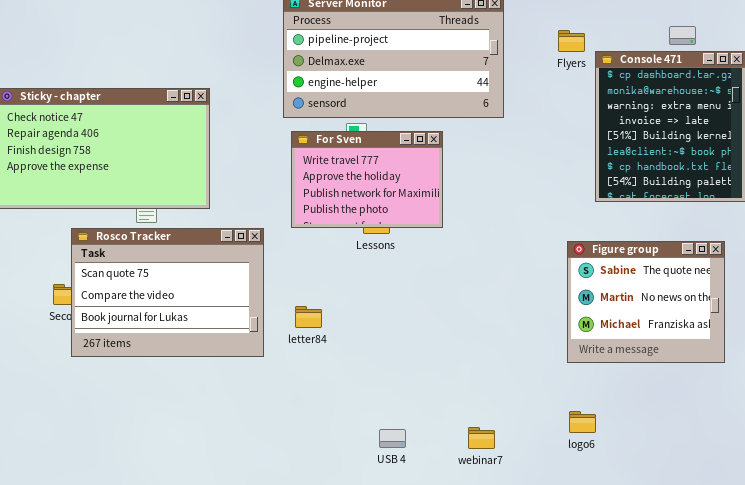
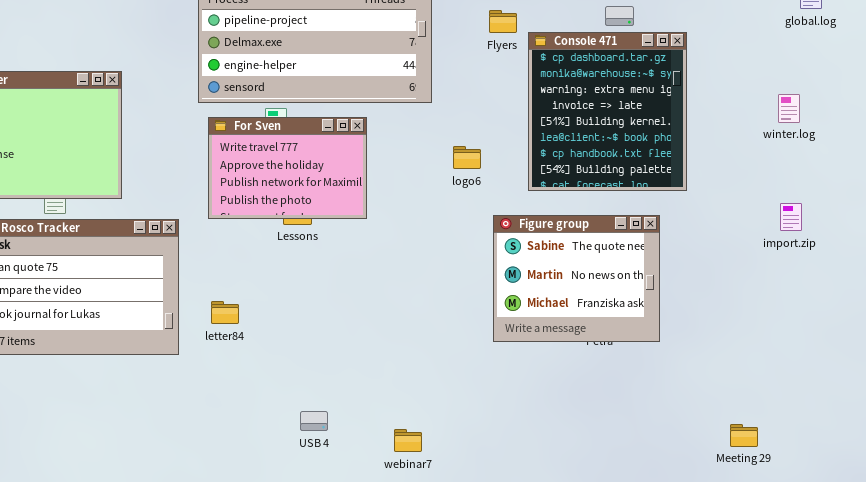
Figure group: [567,241,725,363] -> [493,215,660,342], moved
logo6: [569,411,596,433] -> [453,146,481,169], moved
USB 4: [379,429,406,448] -> [300,411,328,431], moved

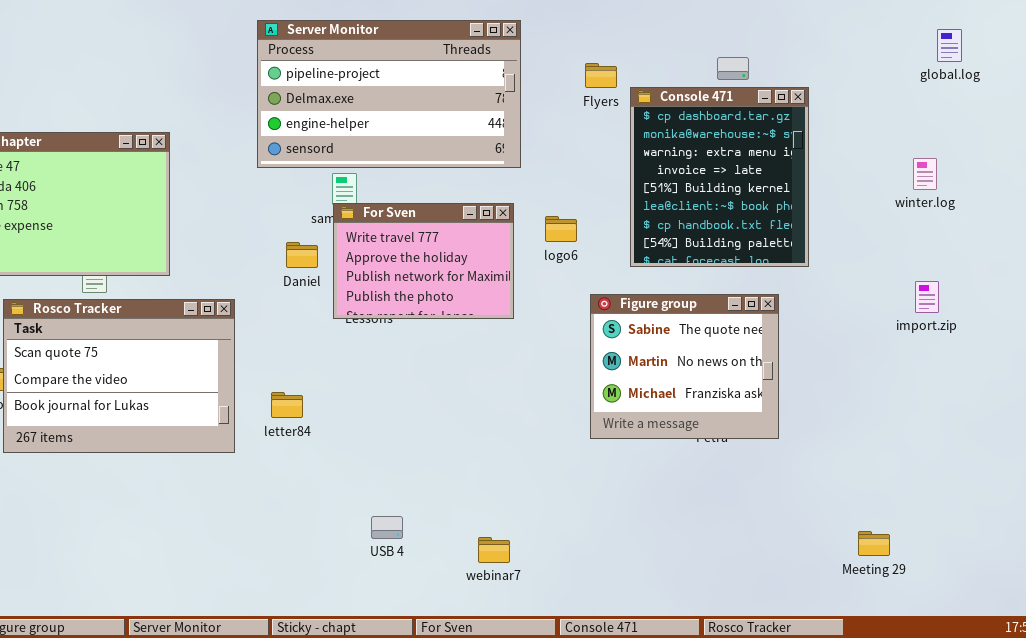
For Sven: [208,117,367,219] -> [333,203,514,319], moved

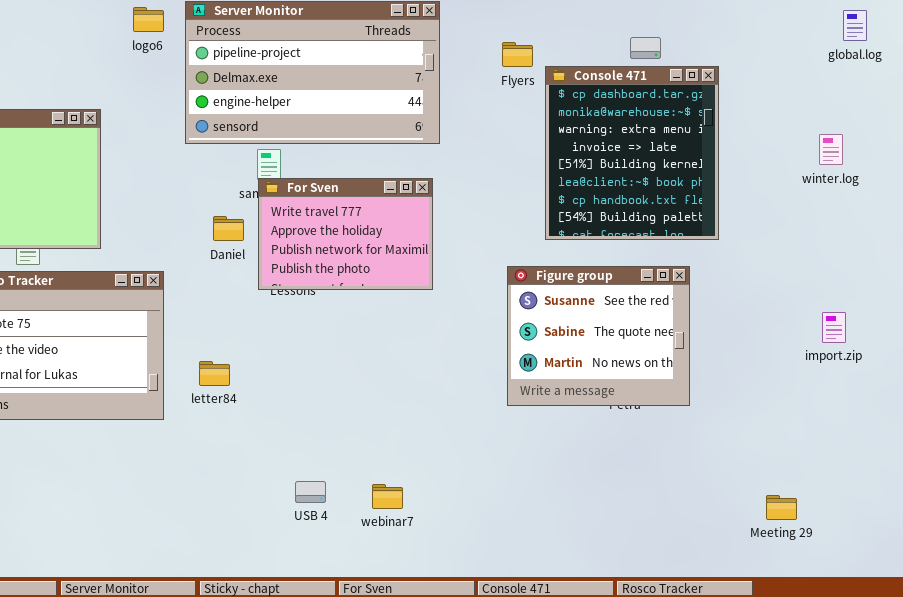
logo6: [545,216,577,242] -> [133,7,164,32], moved
import.zip: [915,281,939,313] -> [822,312,846,343], moved
Figure group: [590,294,779,439] -> [507,266,690,406], scrolled up 1 row
webinar7: [478,537,510,563] -> [372,484,403,509], moved

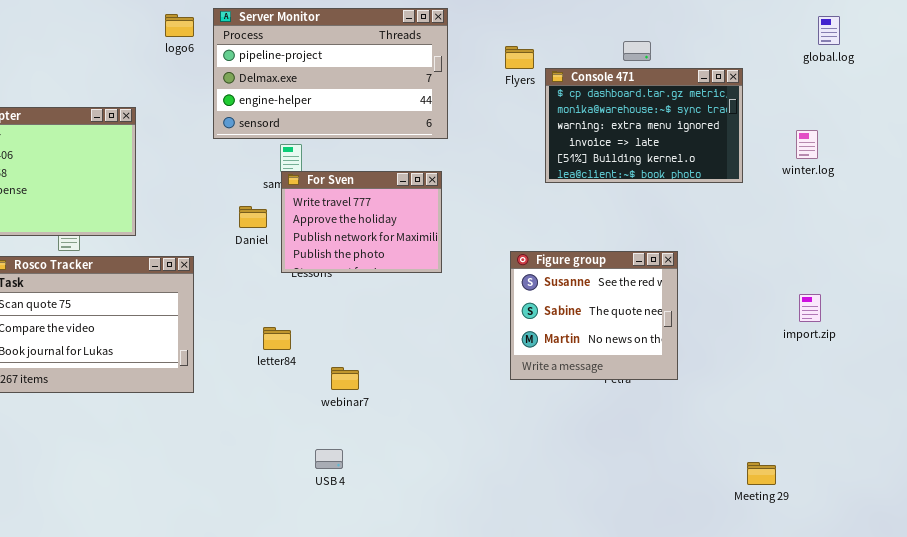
Console 471: [545,66,719,240] -> [545,68,743,183], resized
letter84: [199,361,230,386] -> [263,327,291,350], moved
webinar7: [372,484,403,509] -> [331,367,359,390], moved

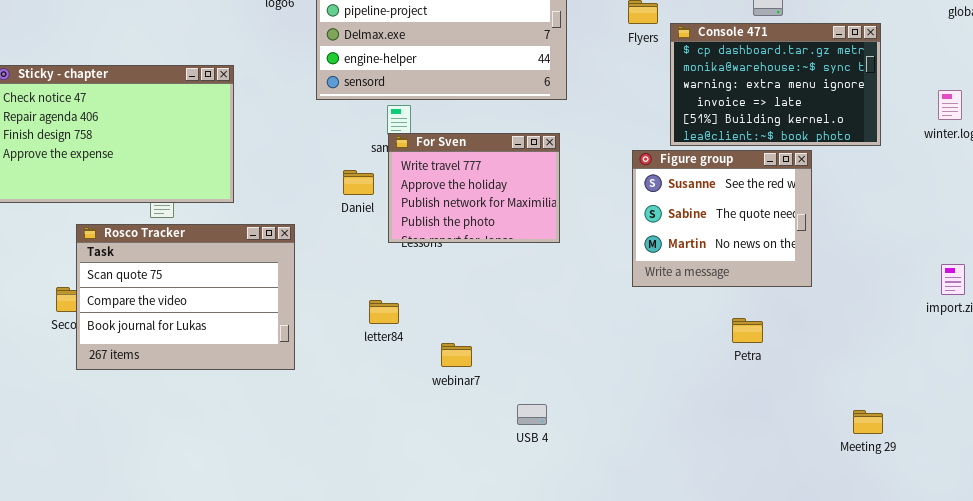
Figure group: [510,251,678,380] -> [632,150,812,287], moved
USB 4: [315,449,343,469] -> [517,404,547,425], moved
Meeting 29: [747,462,776,485] -> [853,410,883,434], moved

